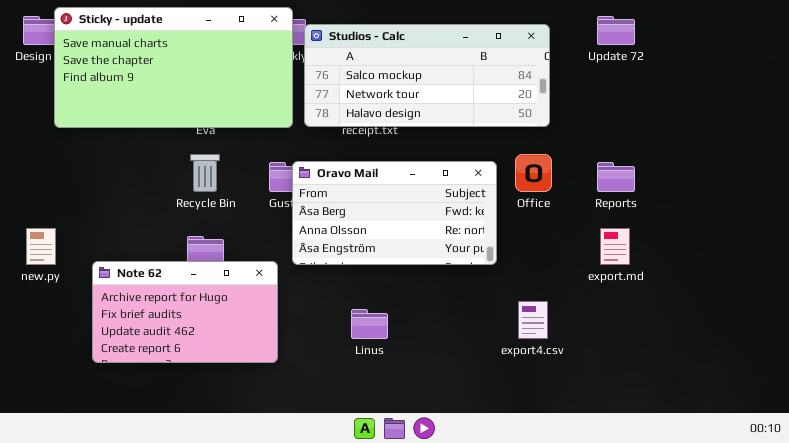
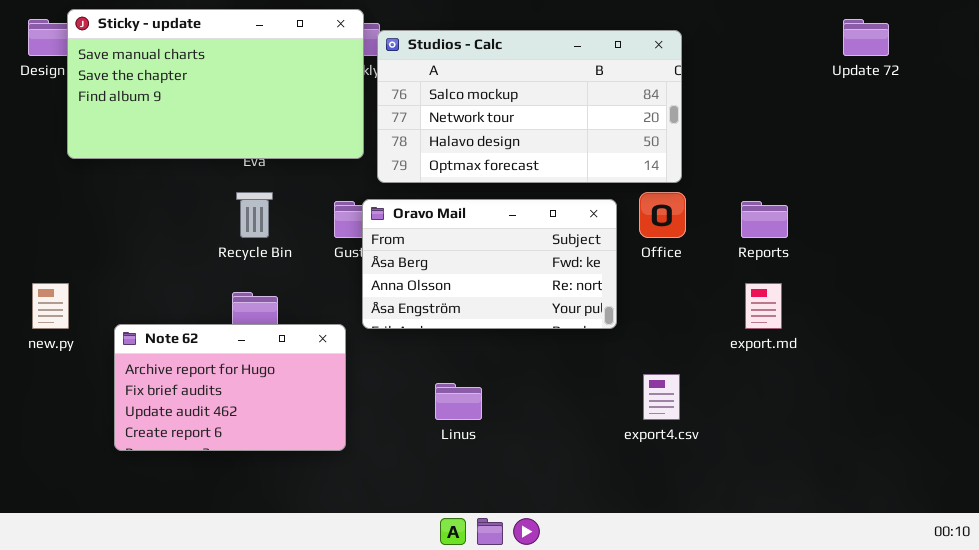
Update 72: [597,16,635,45] -> [843,19,889,56], moved
Studios - Calc: [304,24,550,127] -> [377,30,682,183], resized

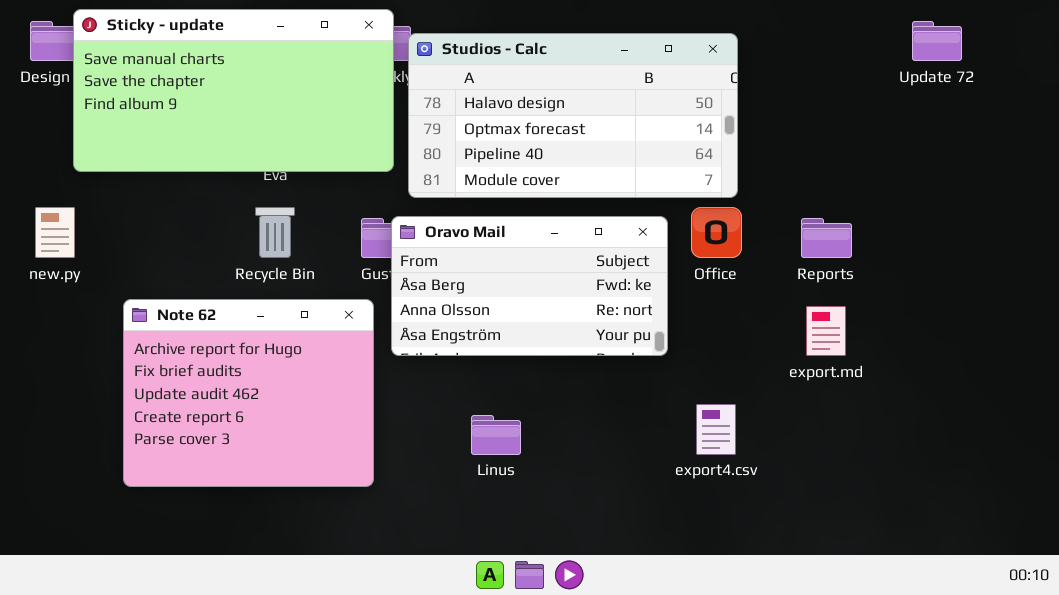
Studios - Calc: [377,30,682,183] -> [408,33,738,198], scrolled down 2 rows
new.py: [32,283,69,329] -> [35,207,75,258], moved
Note 62: [114,324,346,451] -> [123,299,374,487], resized

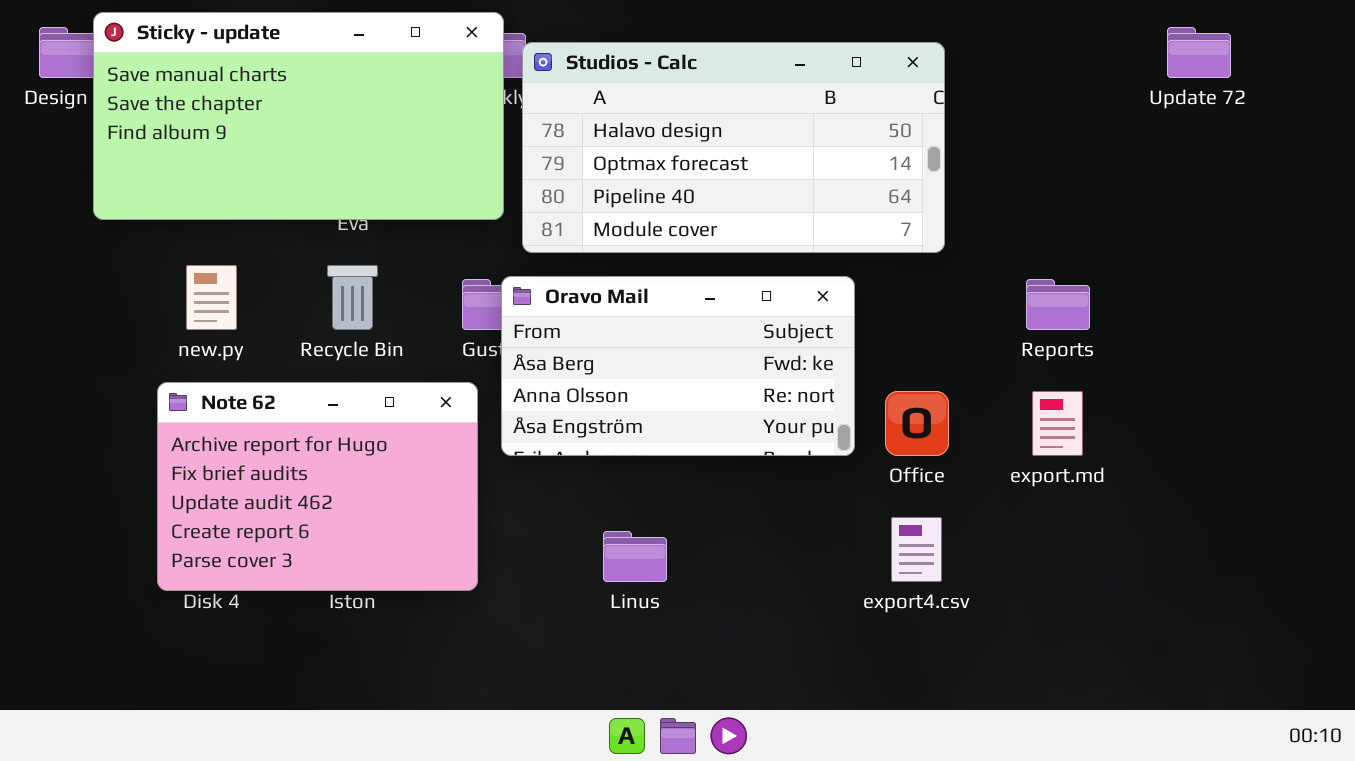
new.py: [35,207,75,258] -> [186,265,237,330], moved
Office: [691,207,742,258] -> [885,391,949,456], moved
Note 62: [123,299,374,487] -> [157,382,478,591], resized

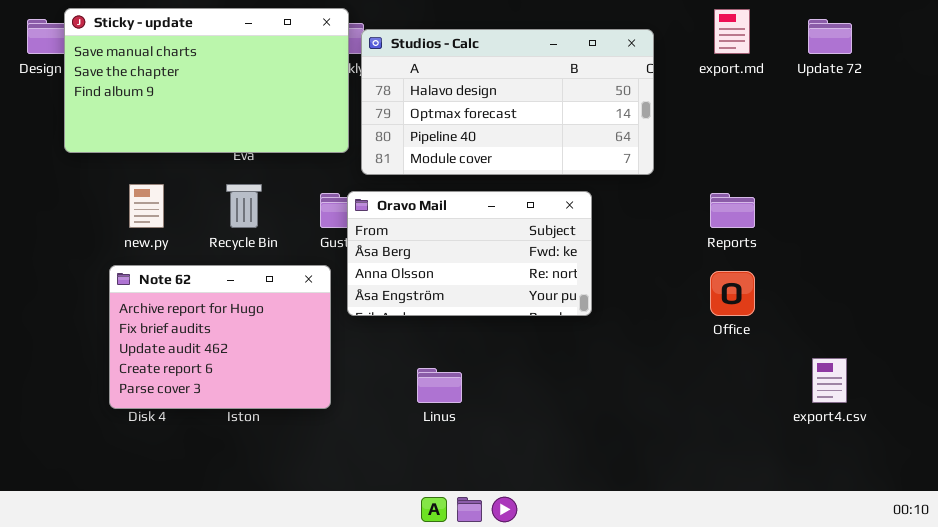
Office: [885,391,949,456] -> [710,271,755,316], moved
export.md: [1032,391,1083,456] -> [714,9,750,54], moved
export4.csv: [891,517,942,582] -> [812,358,847,403], moved

